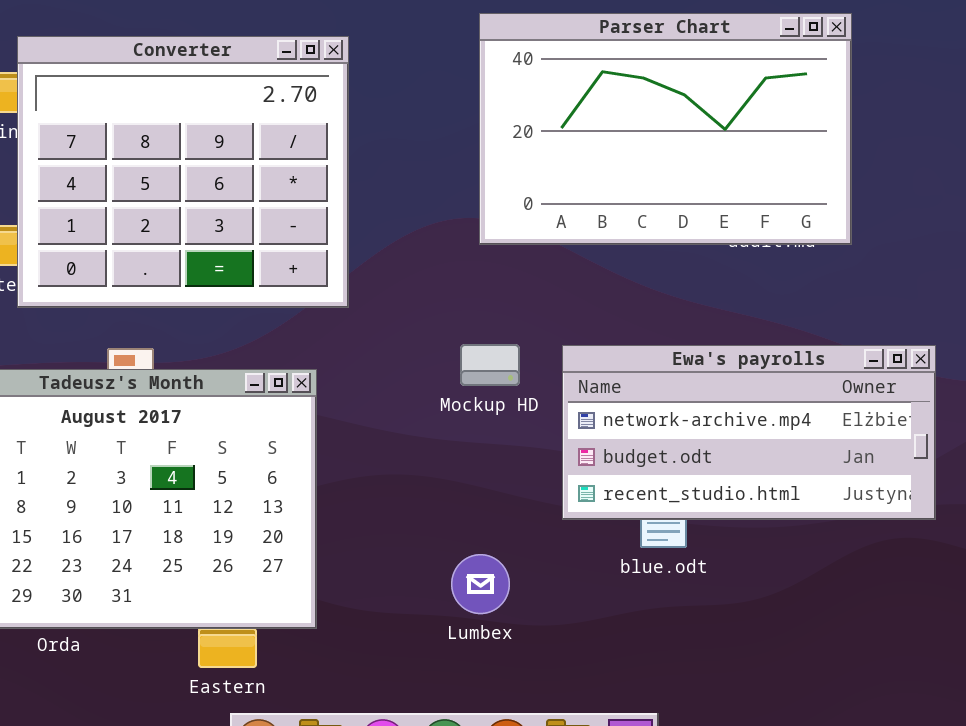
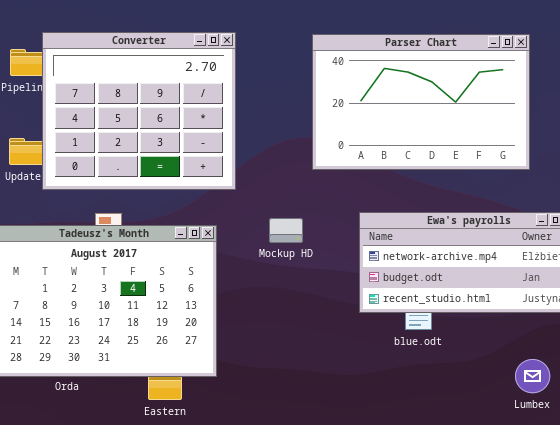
Parser Chart: [479,13,852,245] -> [312,34,530,170], moved
Mockup HD: [460,344,520,386] -> [269,218,303,243], moved
Lumbex: [451,554,510,614] -> [515,359,550,393], moved

